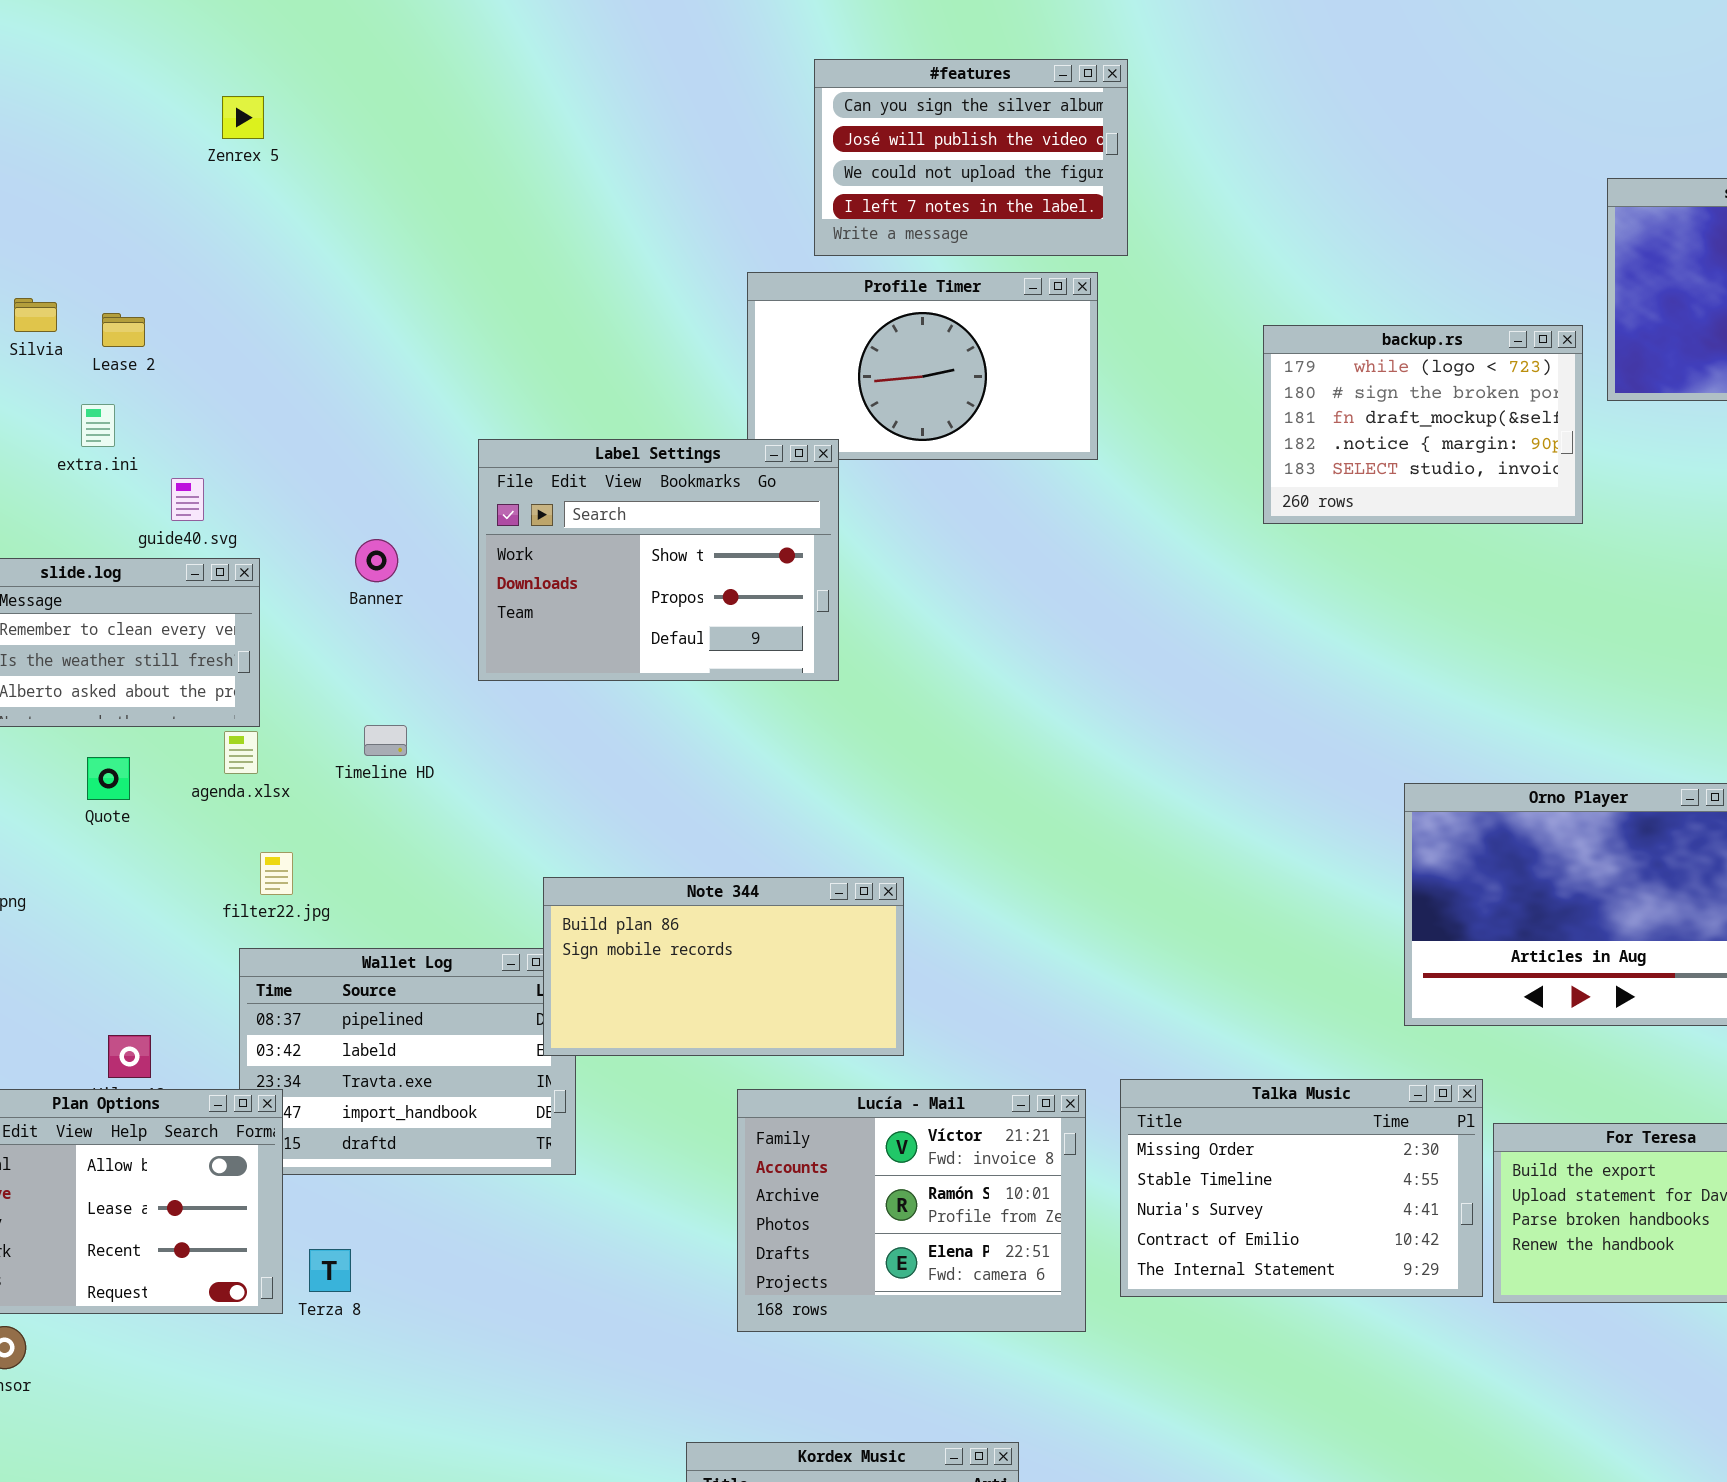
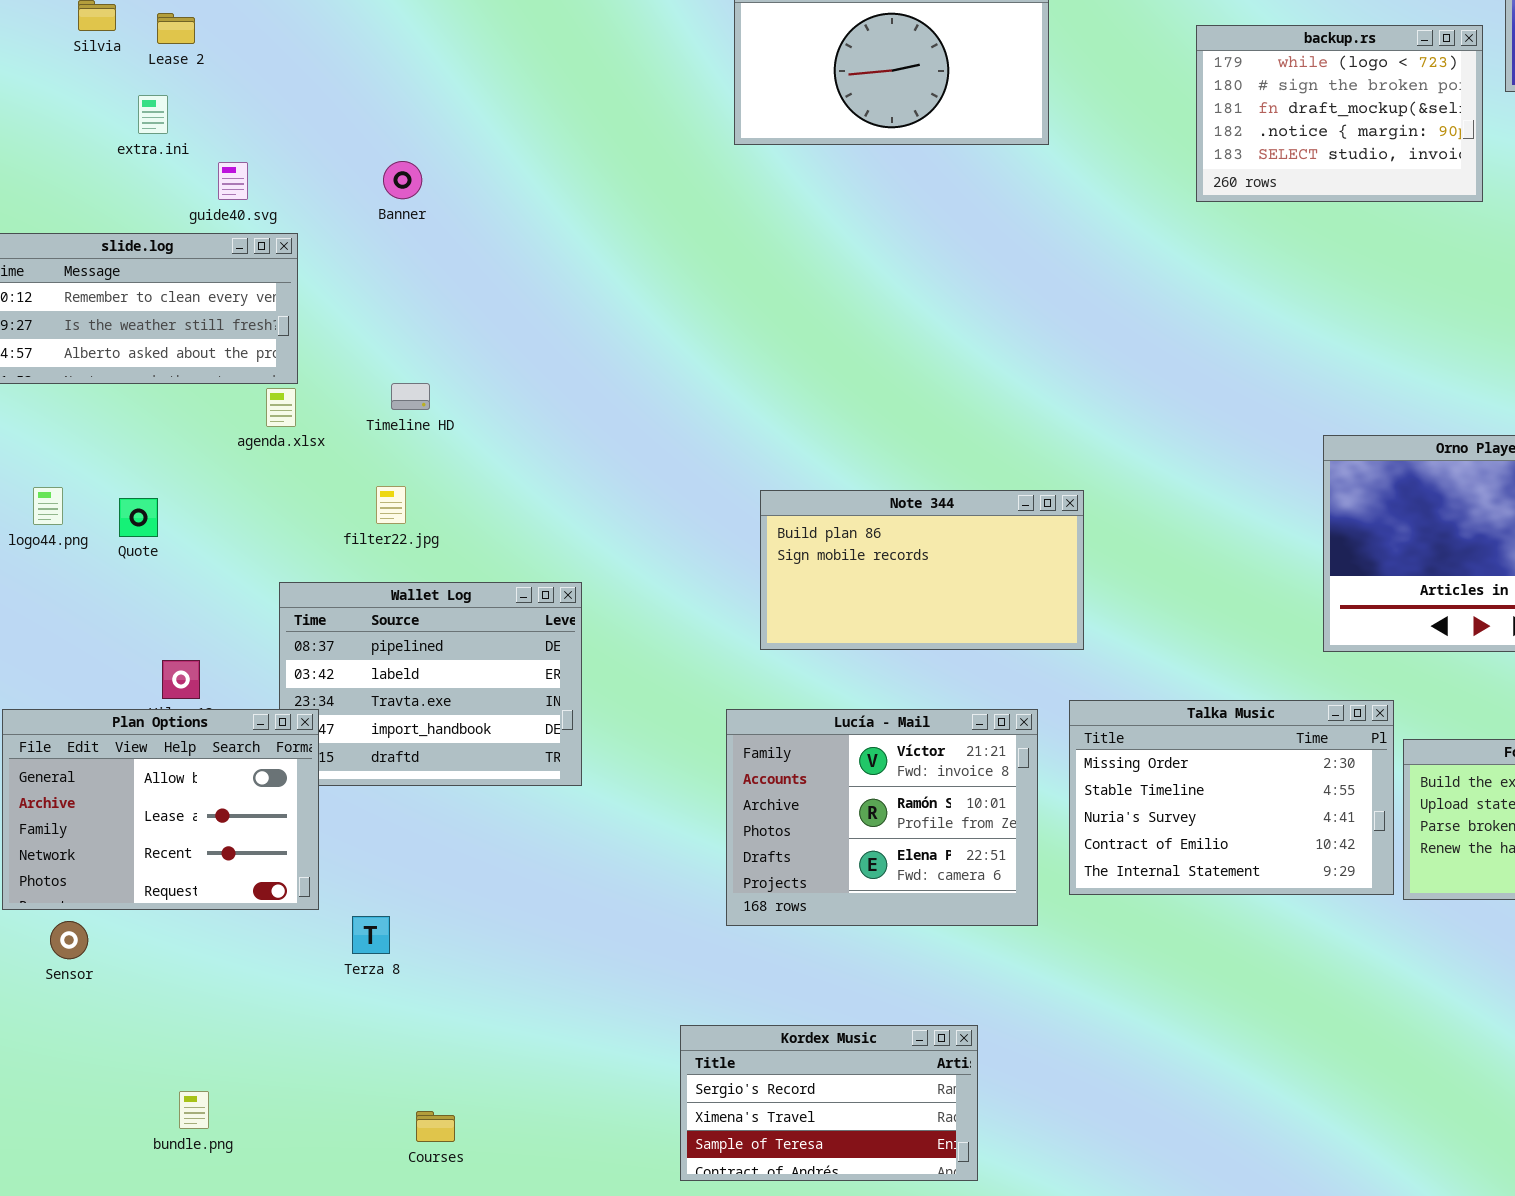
Label Settings: [478,439,839,681] -> none, closed
Banner: [355,539,398,582] -> [383,161,422,199], moved
Quote: [87,757,130,800] -> [119,498,158,537], moved
filter22.jpg: [260,852,293,895] -> [376,486,406,524], moved
Note 344: [543,877,904,1056] -> [760,490,1084,650], moved
Terza 8: [309,1249,351,1292] -> [352,916,390,954], moved

